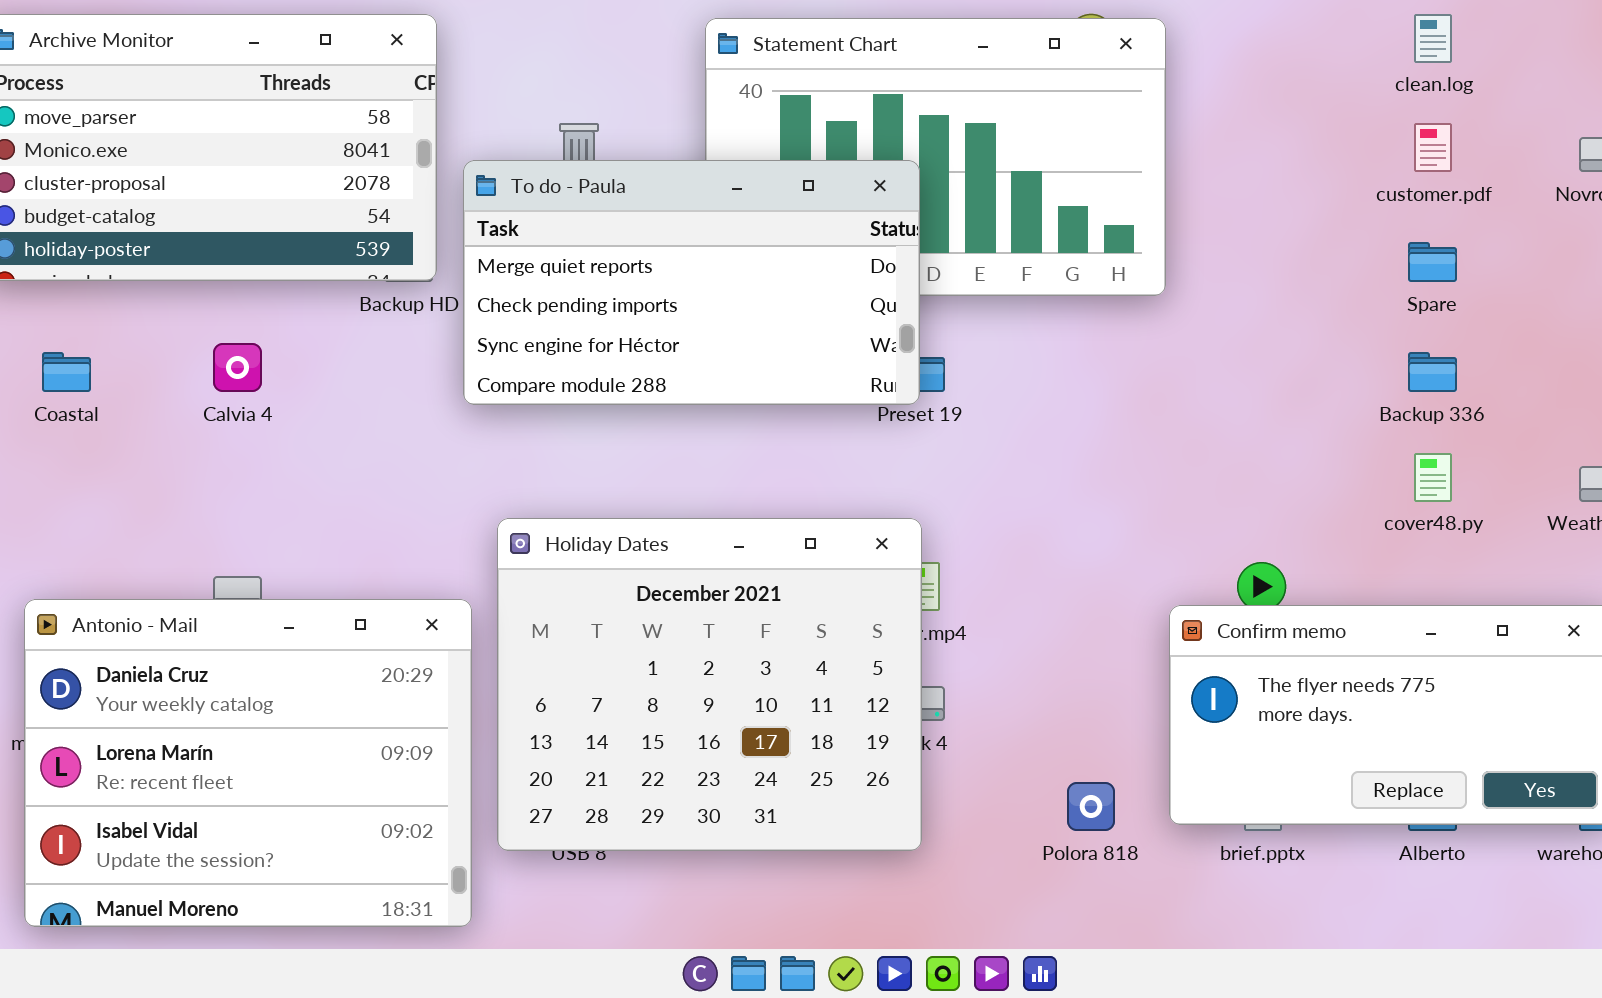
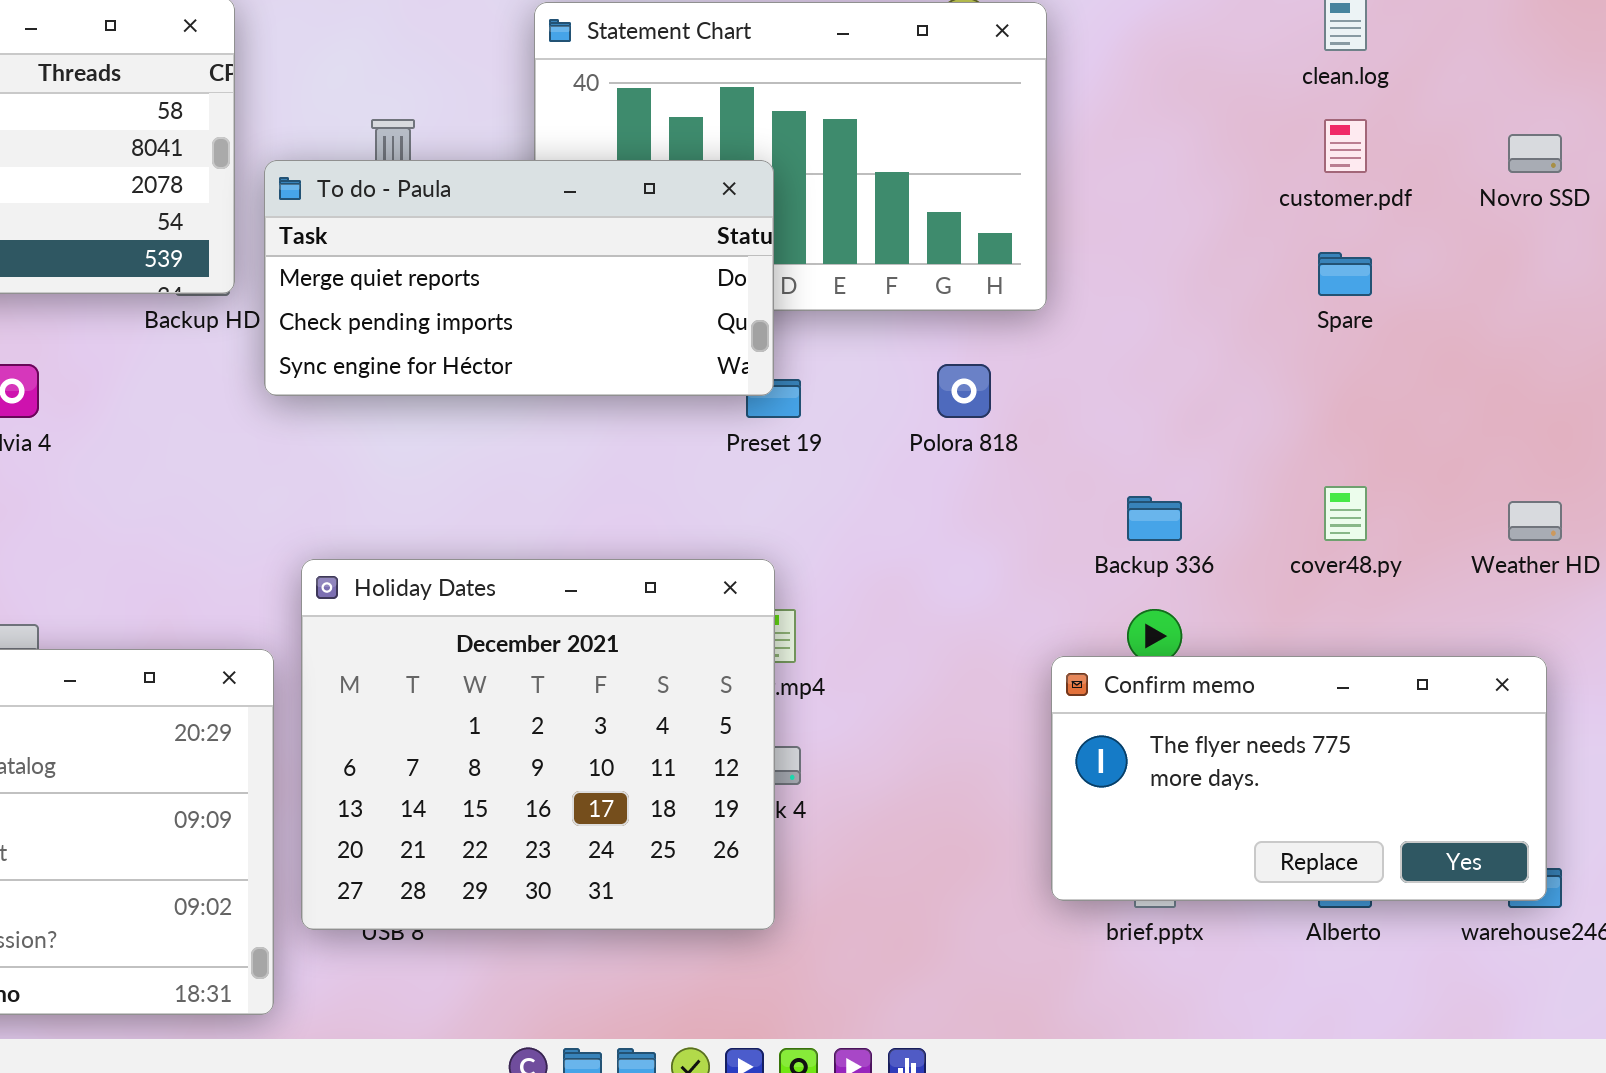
To do - Paula: [463,160,920,405] -> [264,160,774,396], resized
Backup 336: [1408,352,1457,392] -> [1127,496,1182,541], moved
Polora 818: [1067,782,1115,831] -> [937,364,991,418], moved

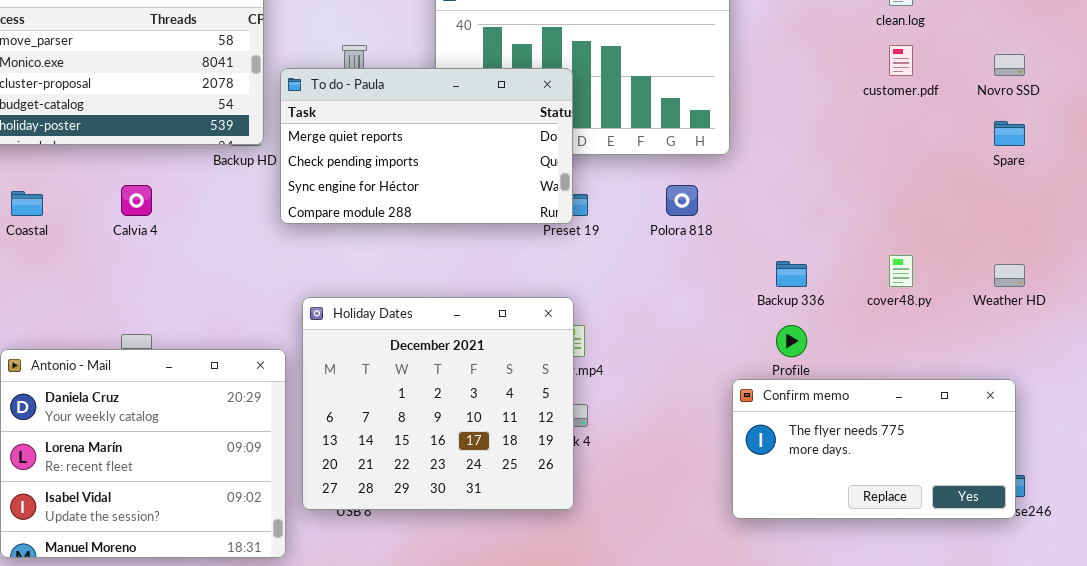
To do - Paula: [264,160,774,396] -> [280,68,573,224], resized
Spare: [1318,252,1372,296] -> [994,121,1025,146], moved
Confirm memo: [1051,656,1547,901] -> [732,379,1016,519], moved

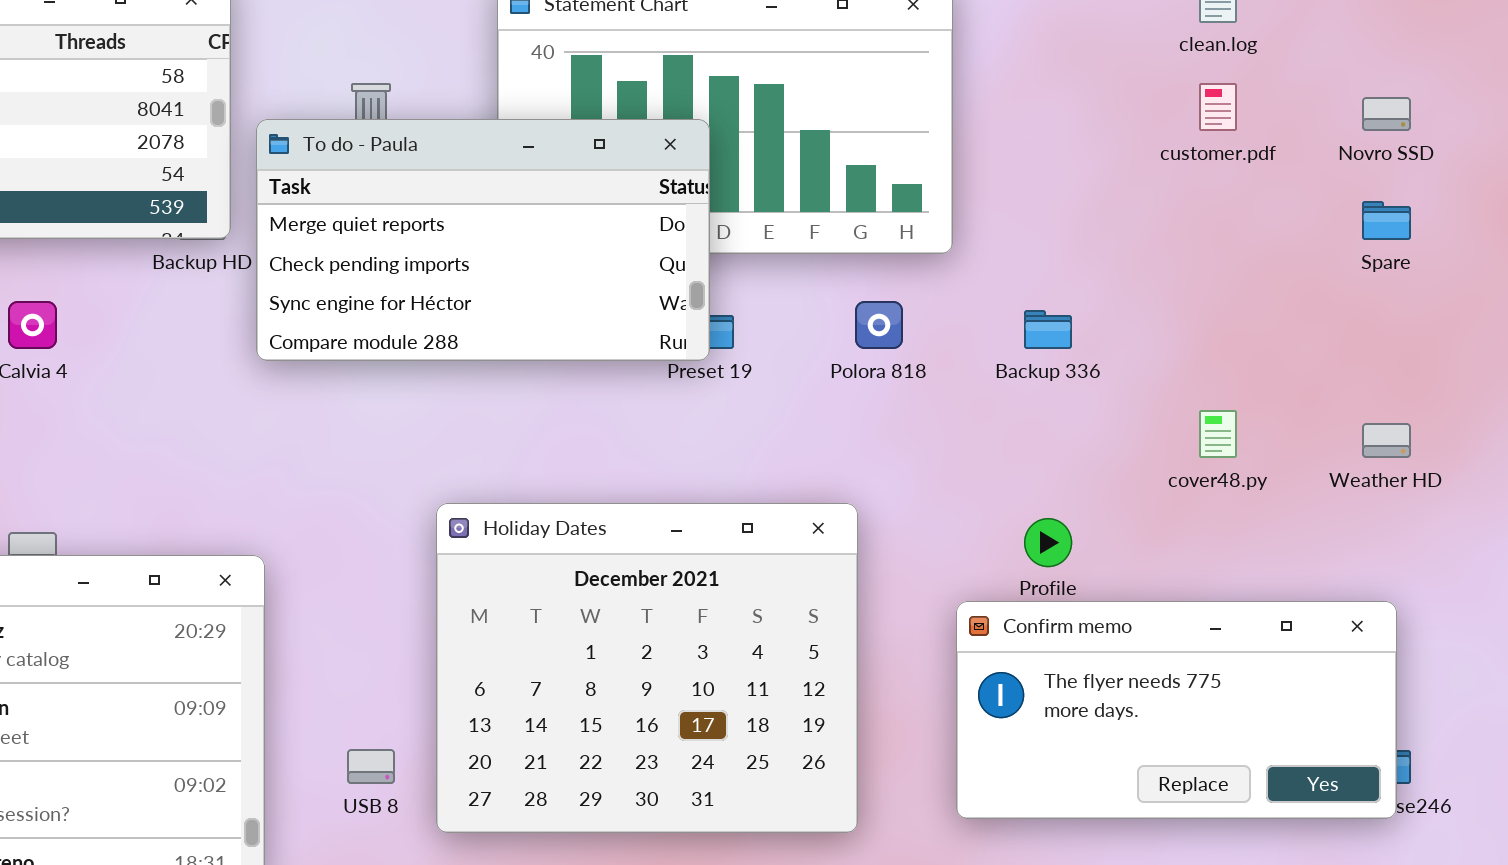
Backup 336: [776,261,807,287] -> [1024,310,1072,349], moved
Holiday Dates: [302,297,574,510] -> [436,503,858,833], moved

